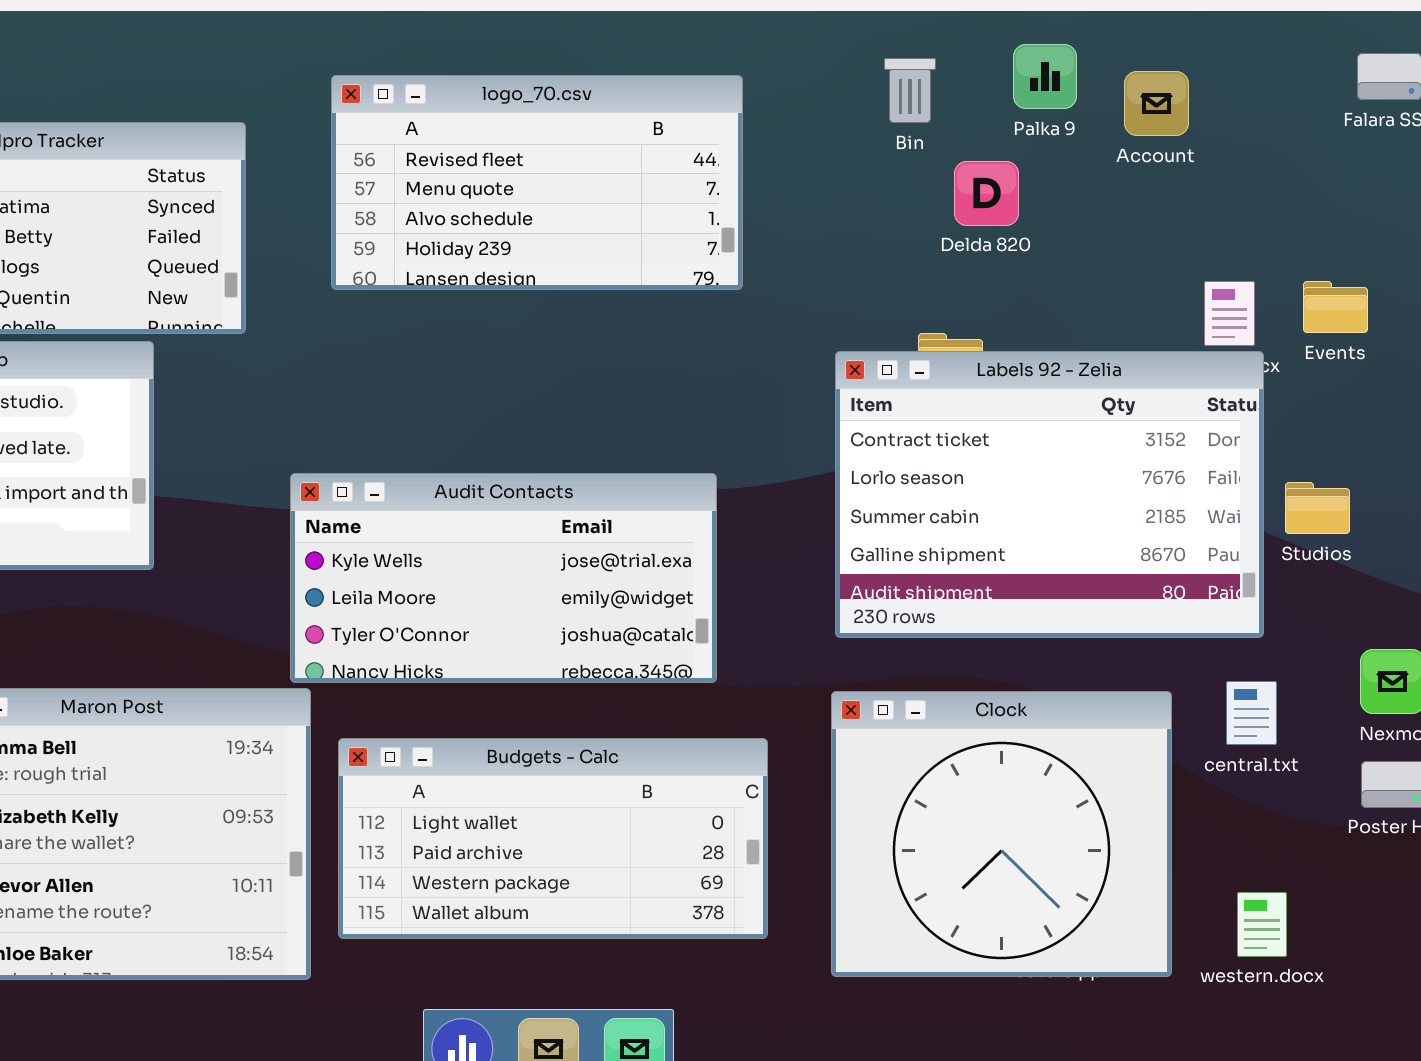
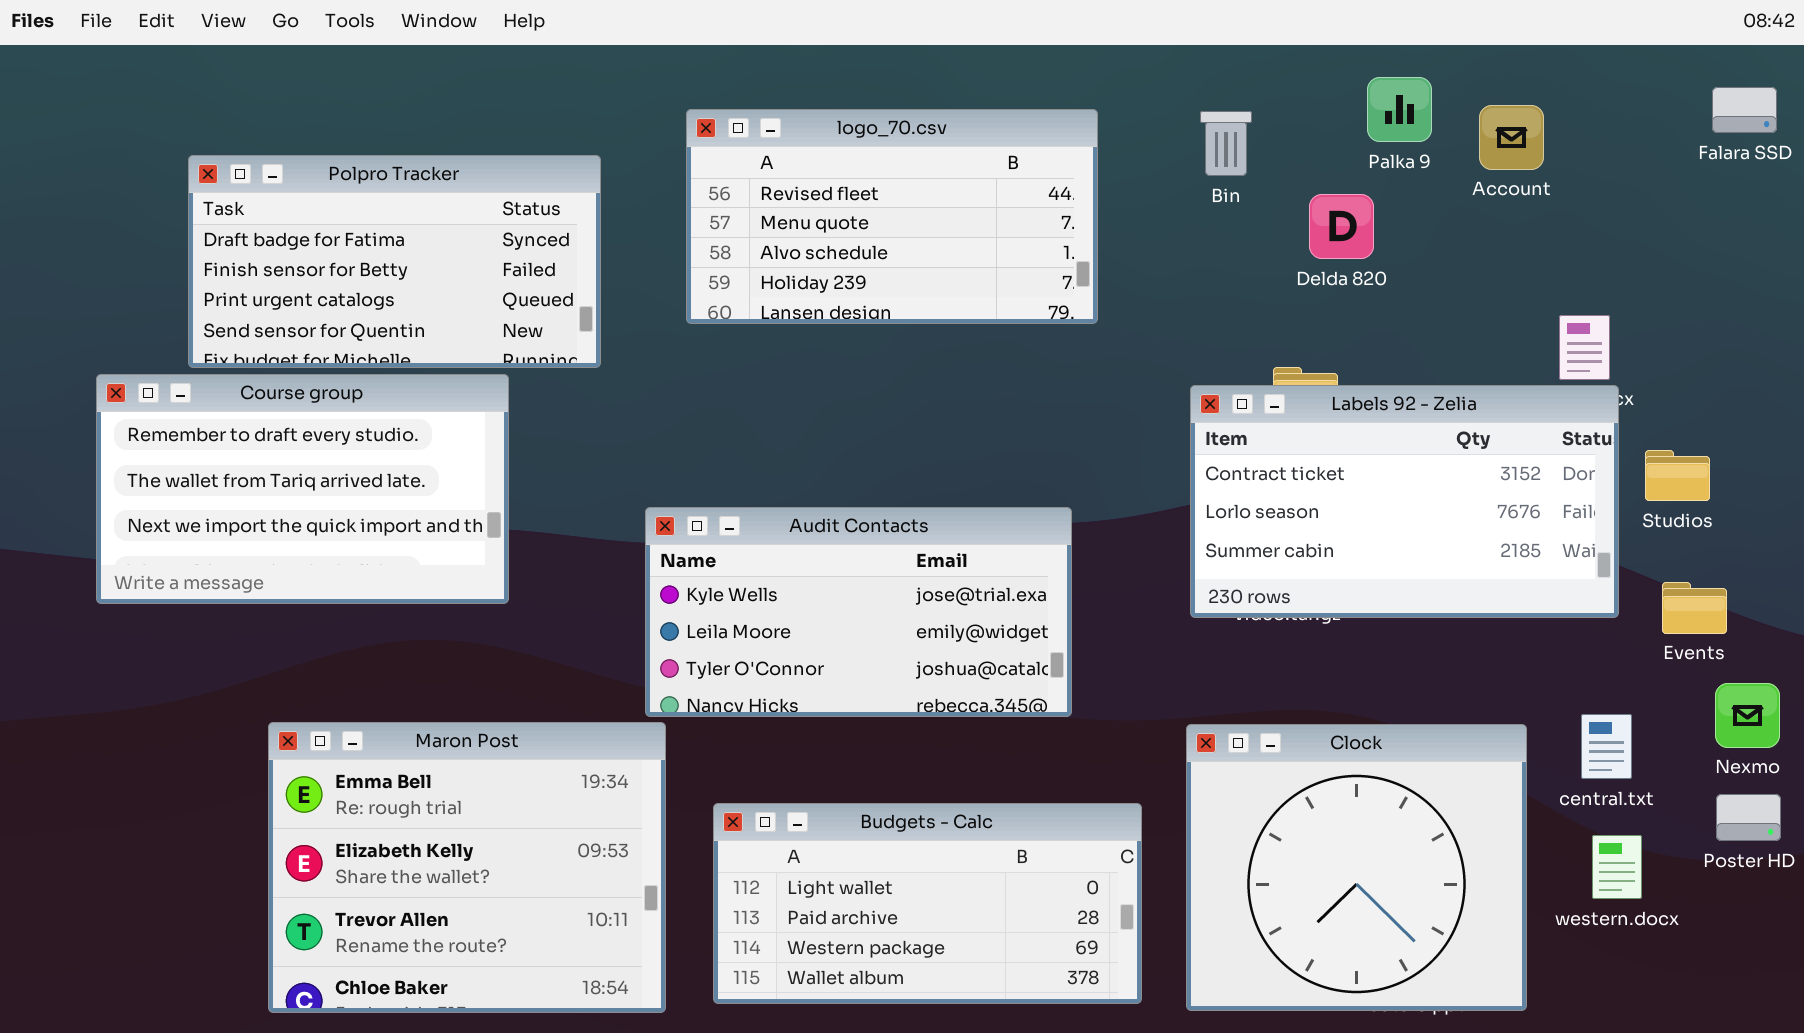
Bin: [884,58,936,123] -> [1200,111,1252,176], moved
Events: [1303,281,1368,333] -> [1662,582,1727,634], moved
Labels 92 - Zelia: [835,351,1264,638] -> [1190,385,1619,618], resized
Studios: [1285,482,1350,534] -> [1645,450,1710,501], moved
Budgets - Calc: [338,738,768,939] -> [713,803,1142,1004], moved
western.docx: [1237,892,1287,957] -> [1592,835,1642,899], moved

